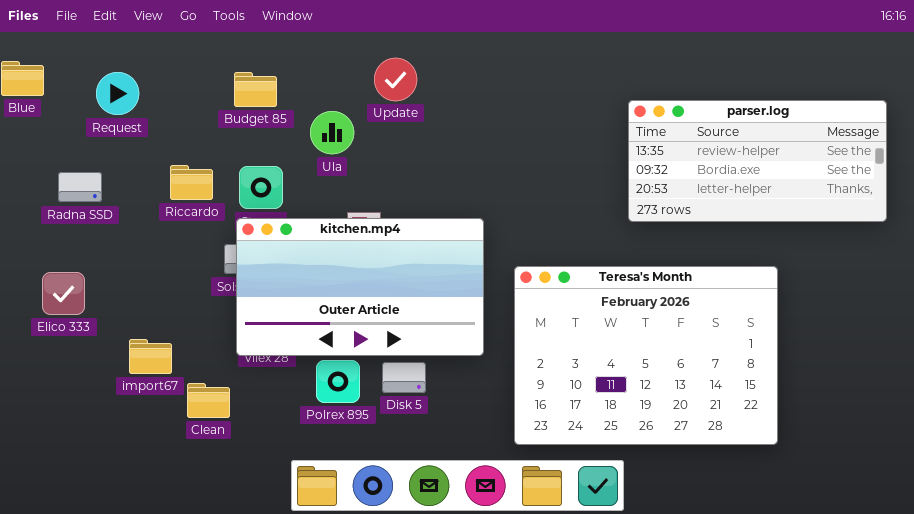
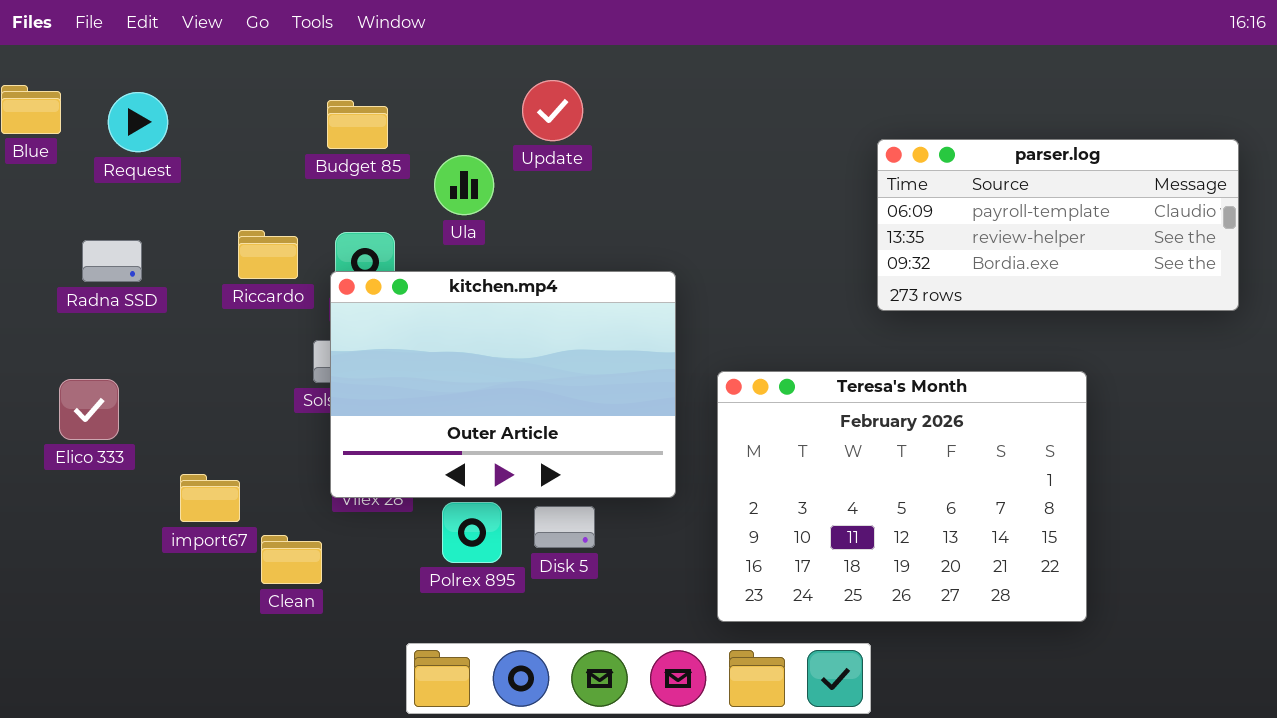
Request: [96,72,139,115] -> [108,92,168,152], moved
parser.log: [628,100,887,222] -> [877,139,1239,311], scrolled up 1 row
kitchen.mp4: [236,218,484,356] -> [330,271,676,498], resized

